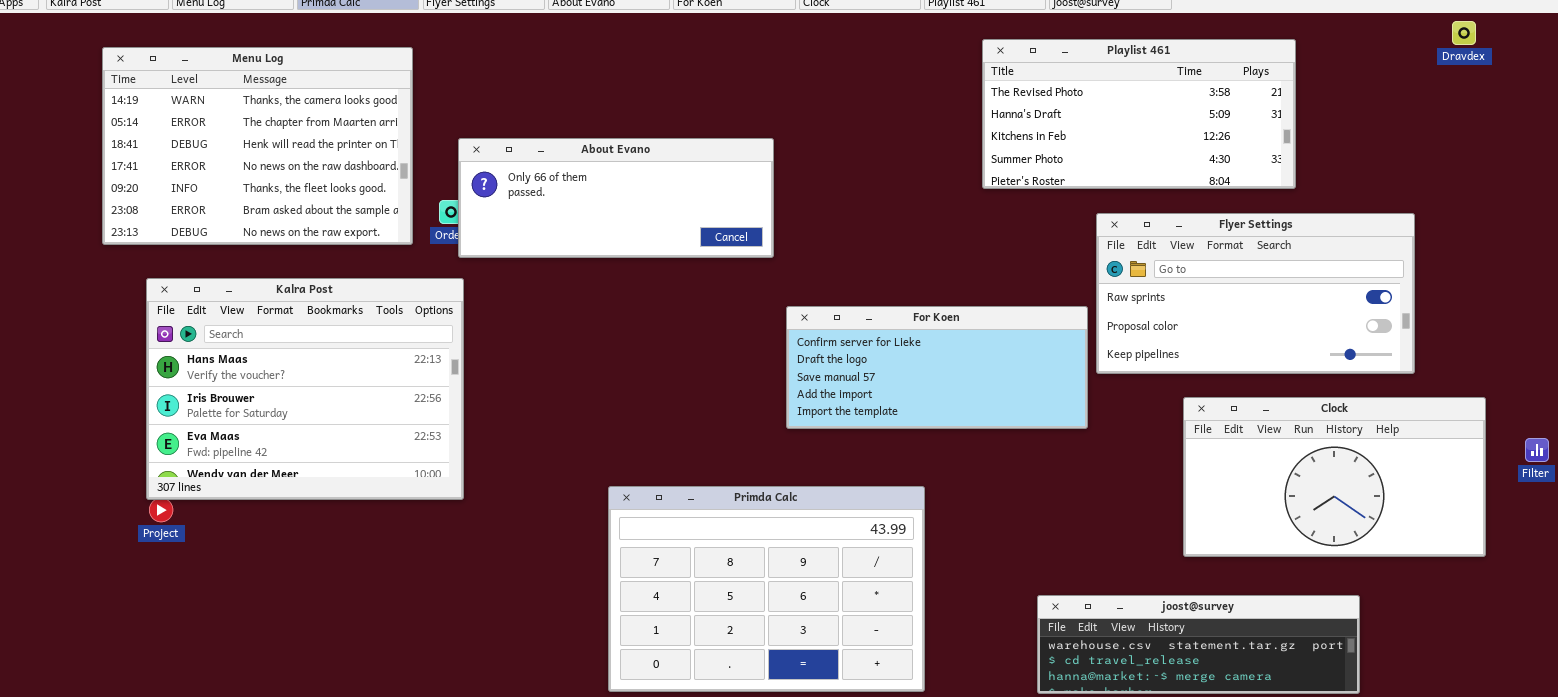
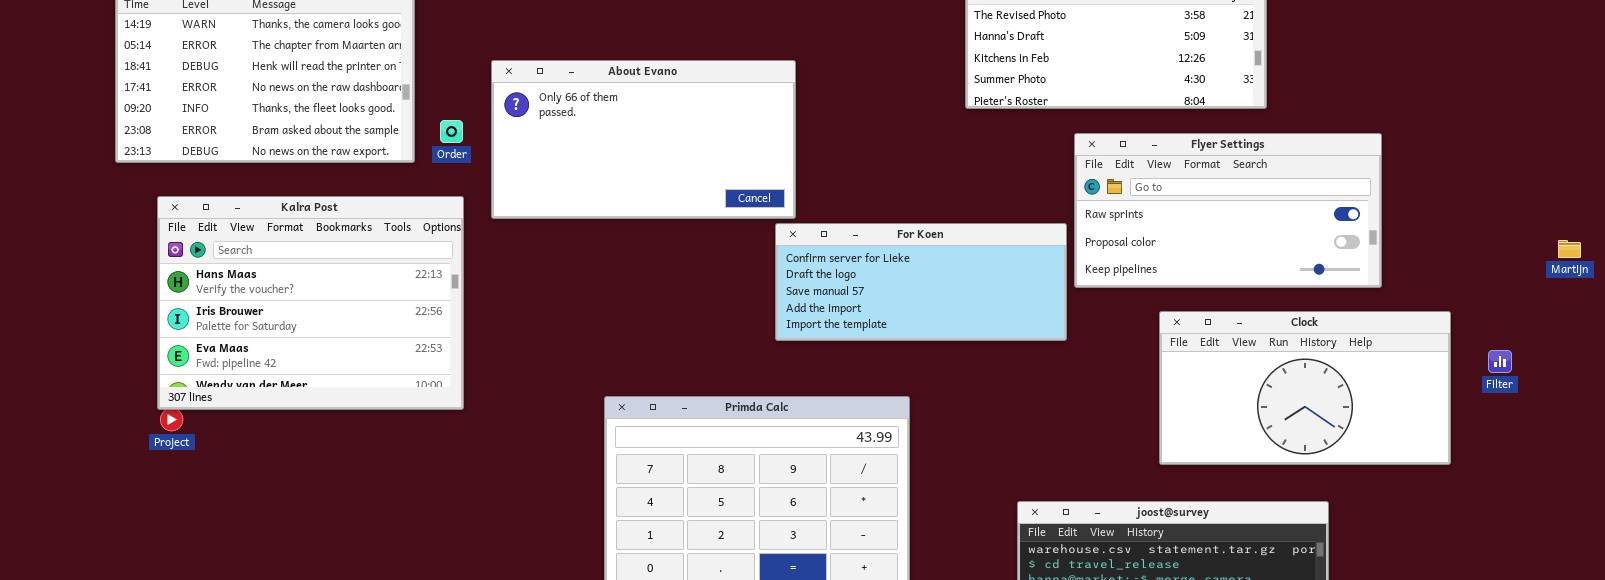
About Evano: [458,138,774,258] -> [491,60,796,219], moved, resized

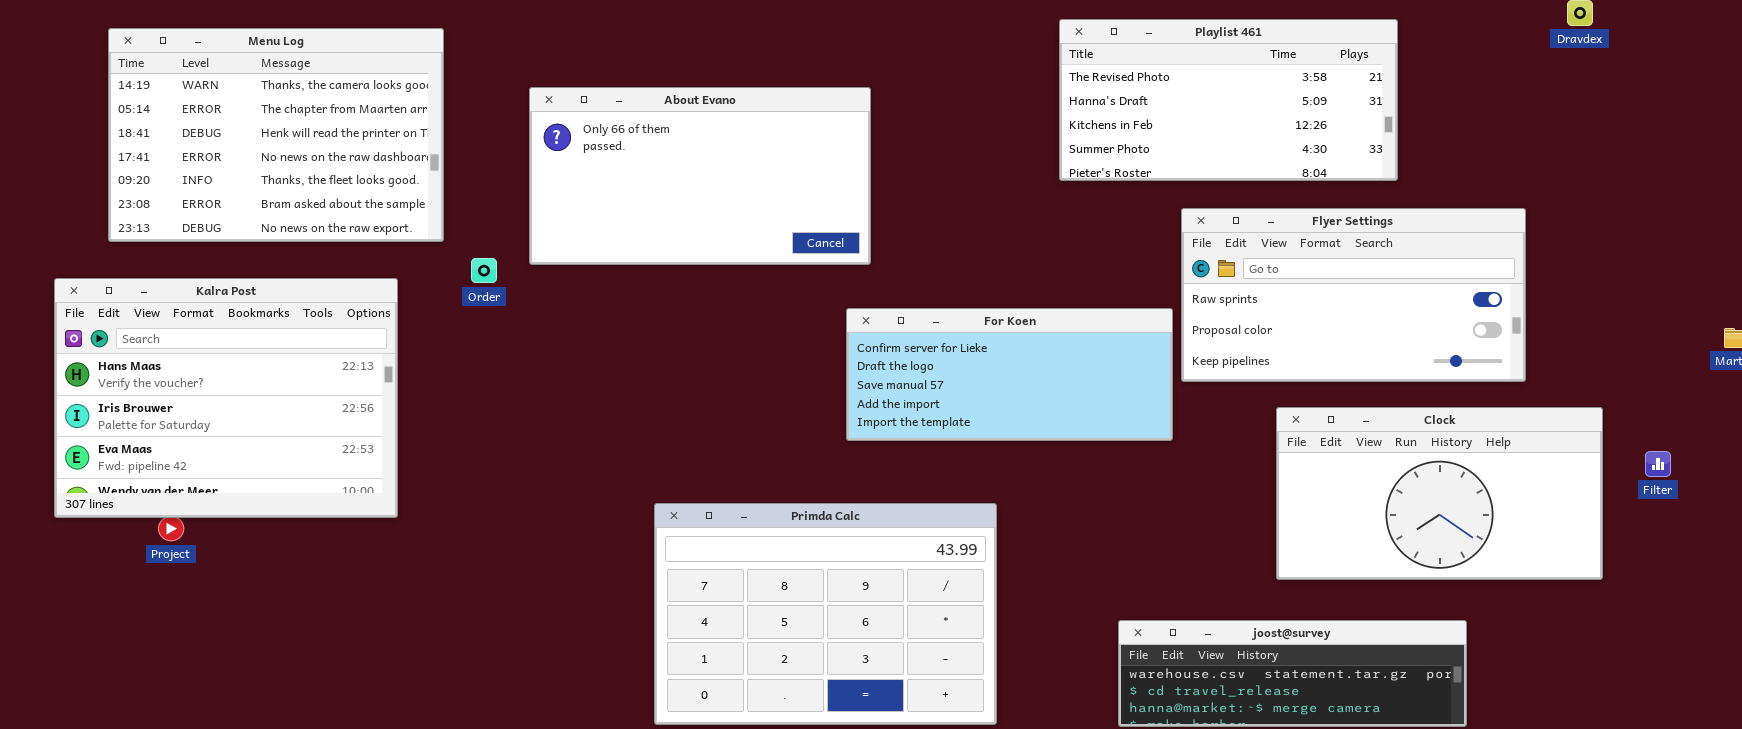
About Evano: [491,60,796,219] -> [529,87,871,265], moved
Order: [440,120,463,143] -> [471,258,497,283], moved
Kalra Post: [157,196,464,410] -> [54,278,398,518], moved

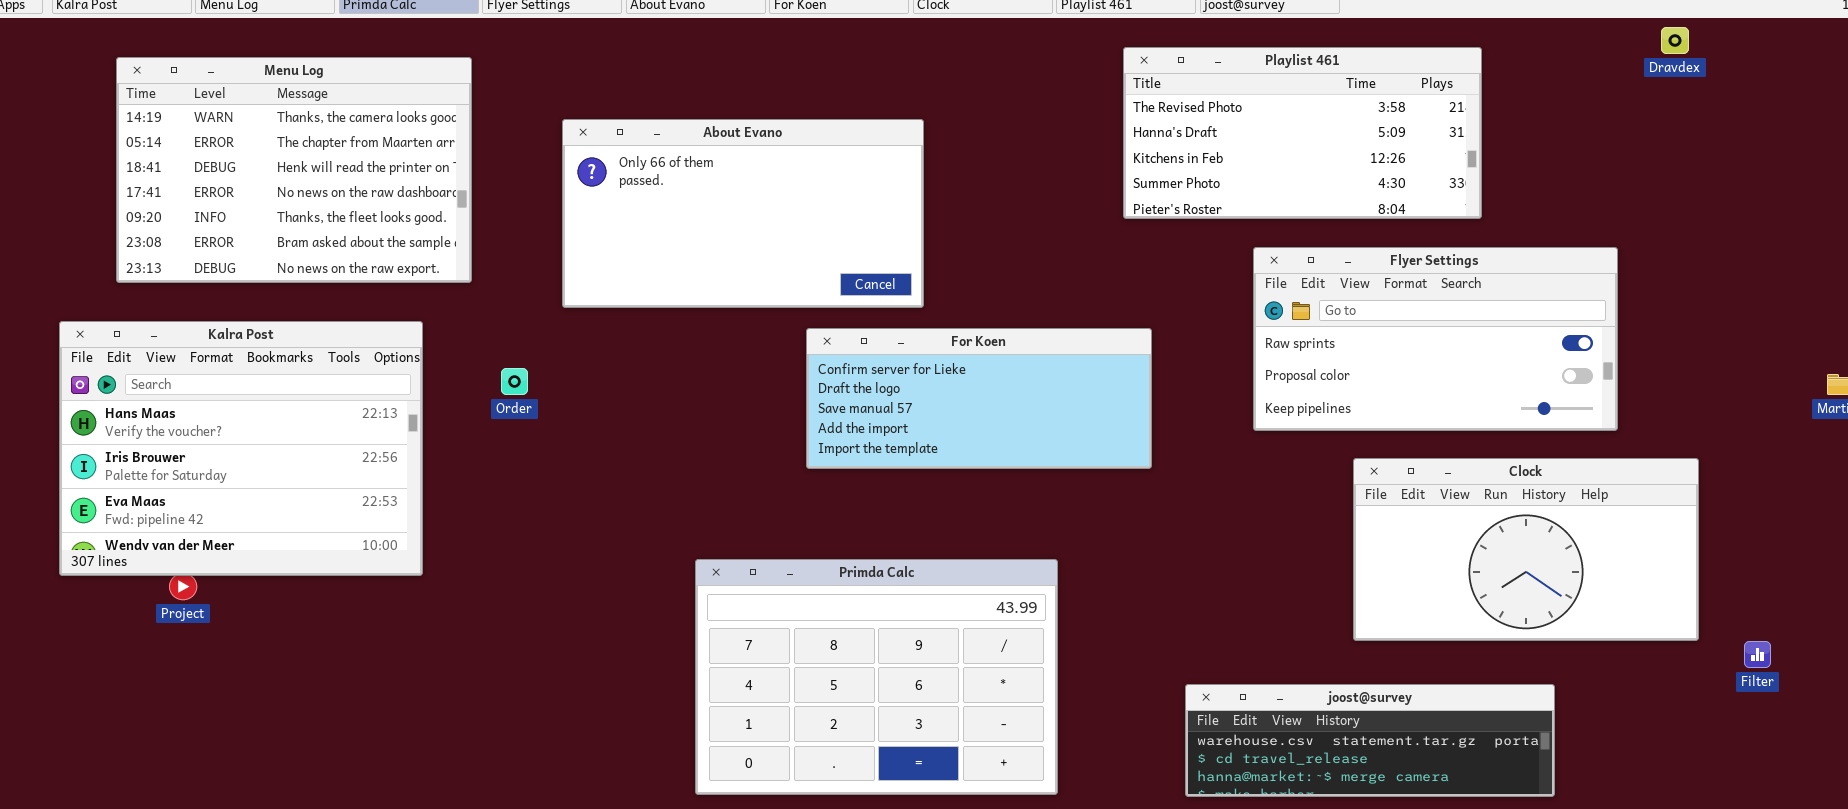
Order: [471,258,497,283] -> [501,368,528,395], moved
For Koen: [846,308,1173,441] -> [806,328,1152,469], moved
Filter: [1645,451,1671,477] -> [1744,641,1771,668], moved

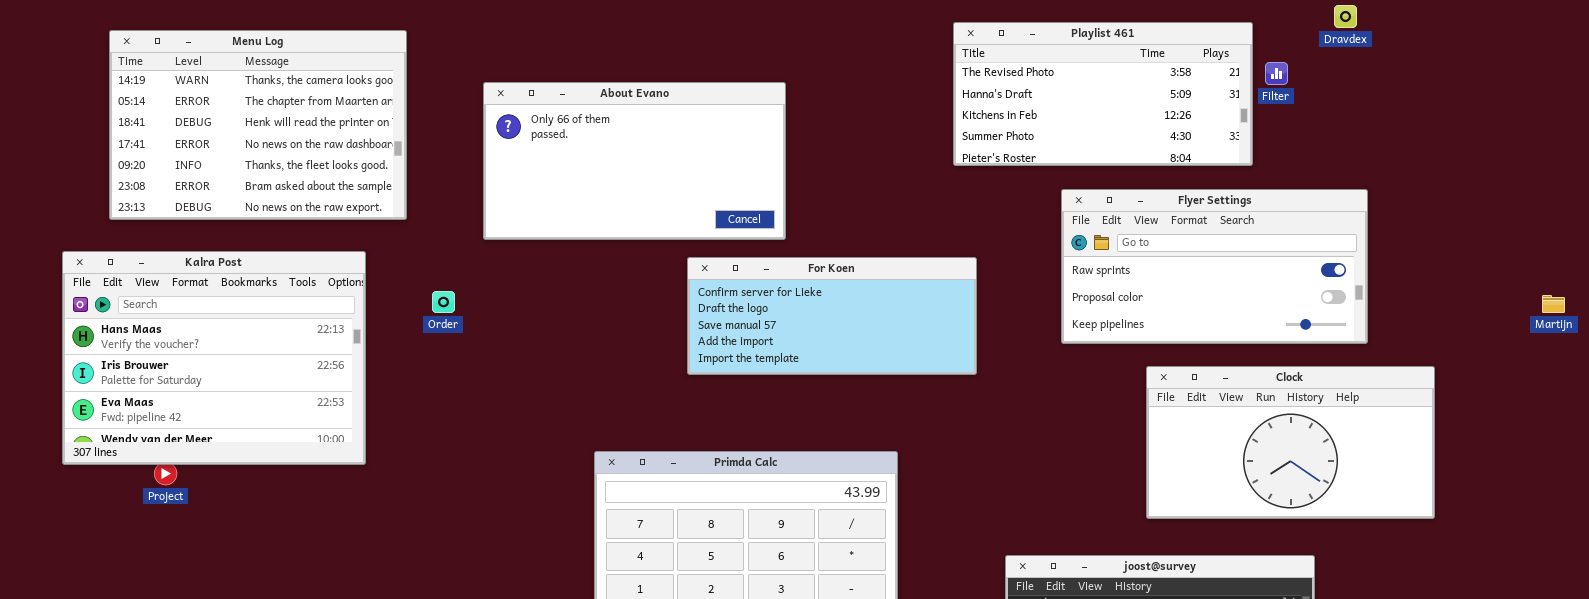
Dravdex: [1661,27,1689,54] -> [1334,5,1357,28], moved
Filter: [1744,641,1771,668] -> [1265,62,1288,85], moved

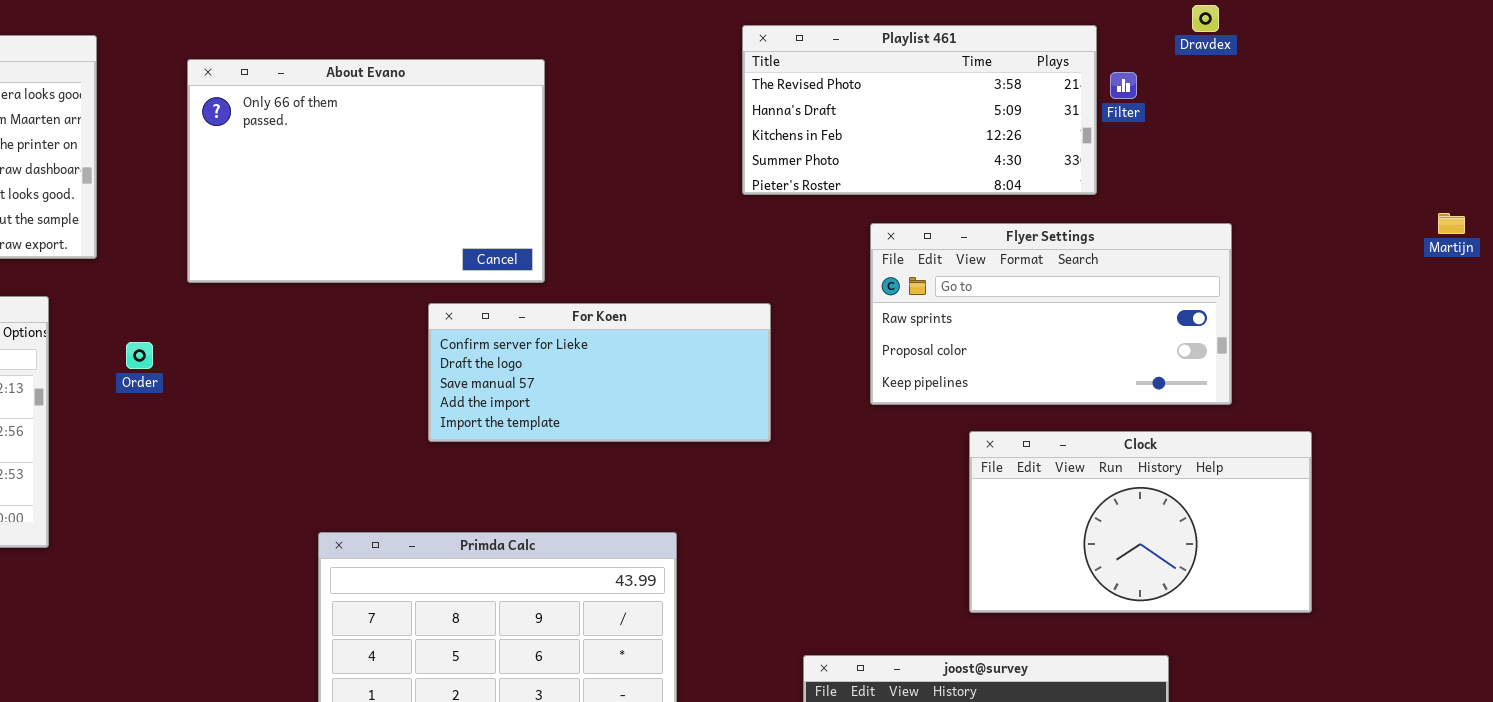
About Evano: [483,82,786,240] -> [187,59,545,283], resized
Martijn: [1542,295,1565,313] -> [1438,213,1465,234], moved

